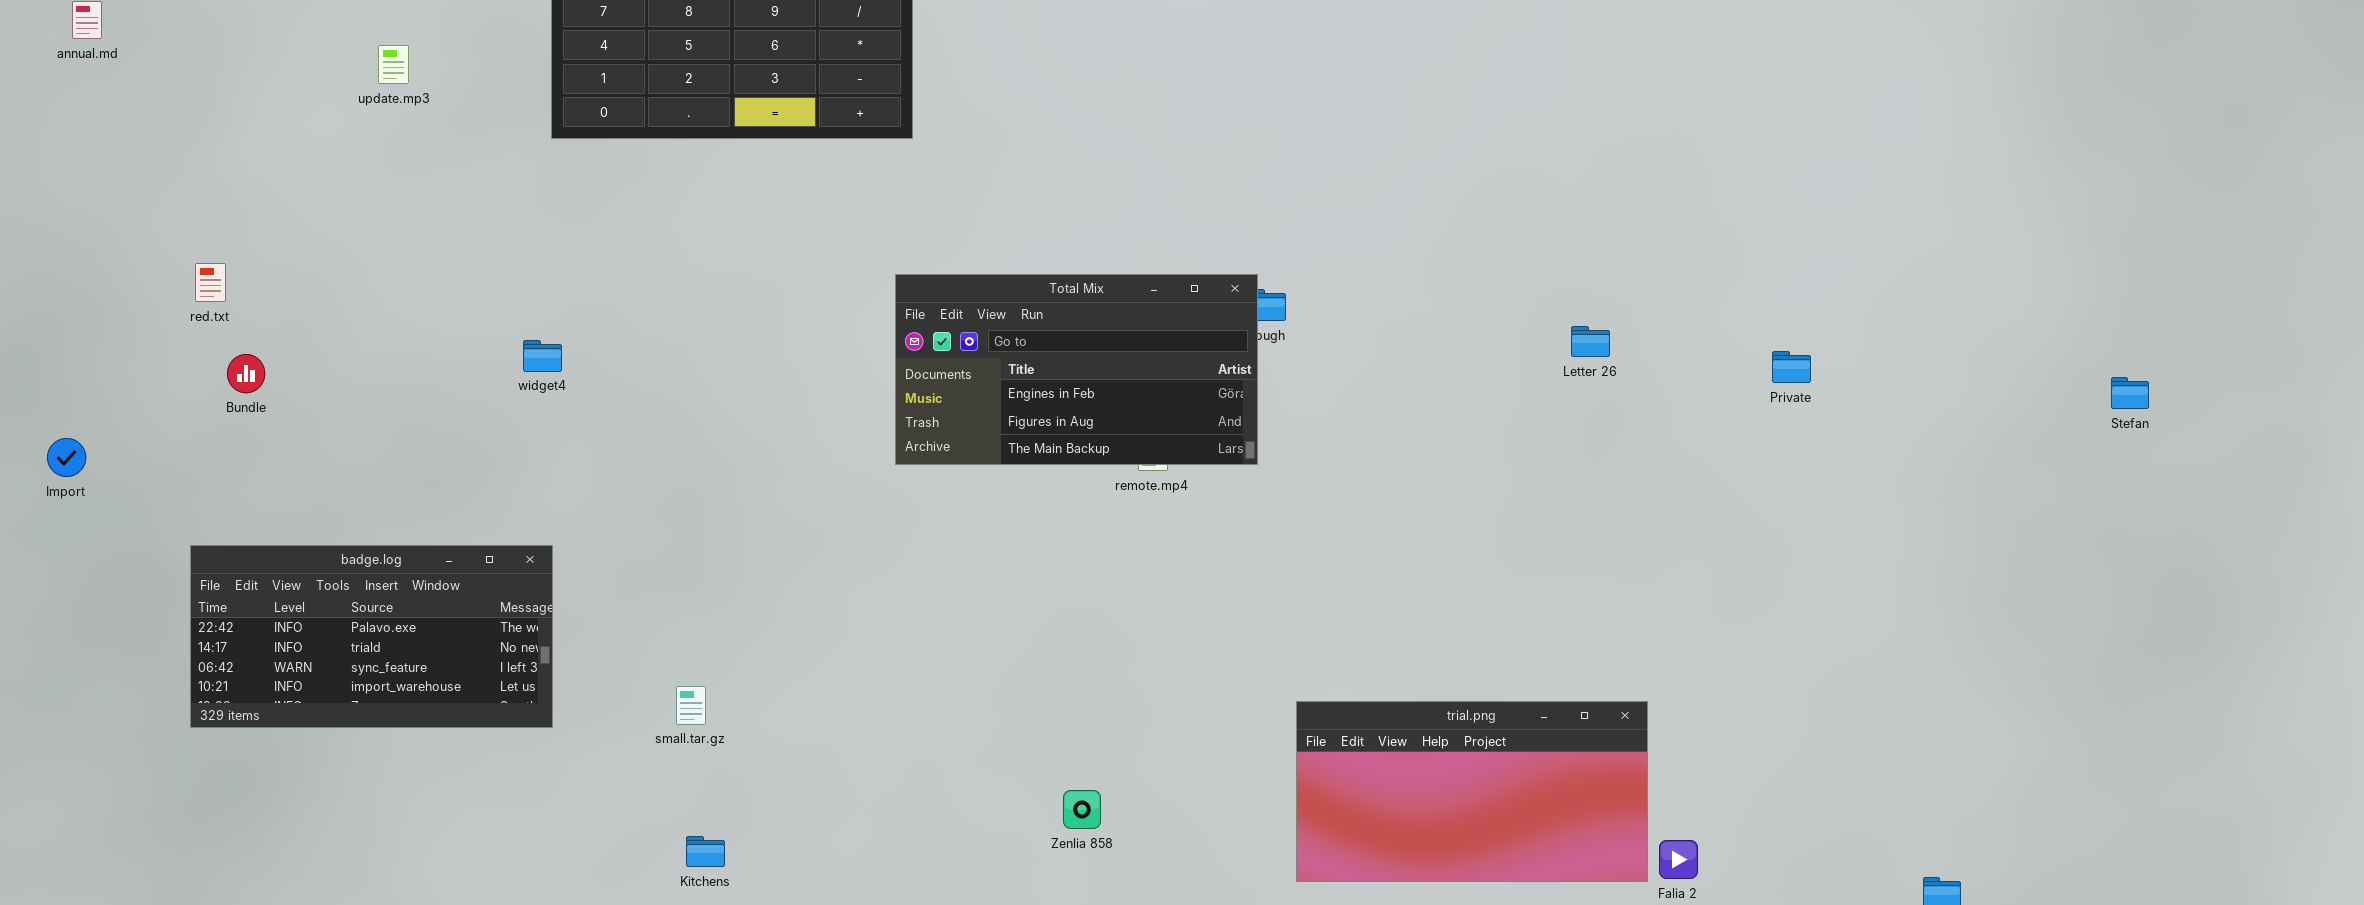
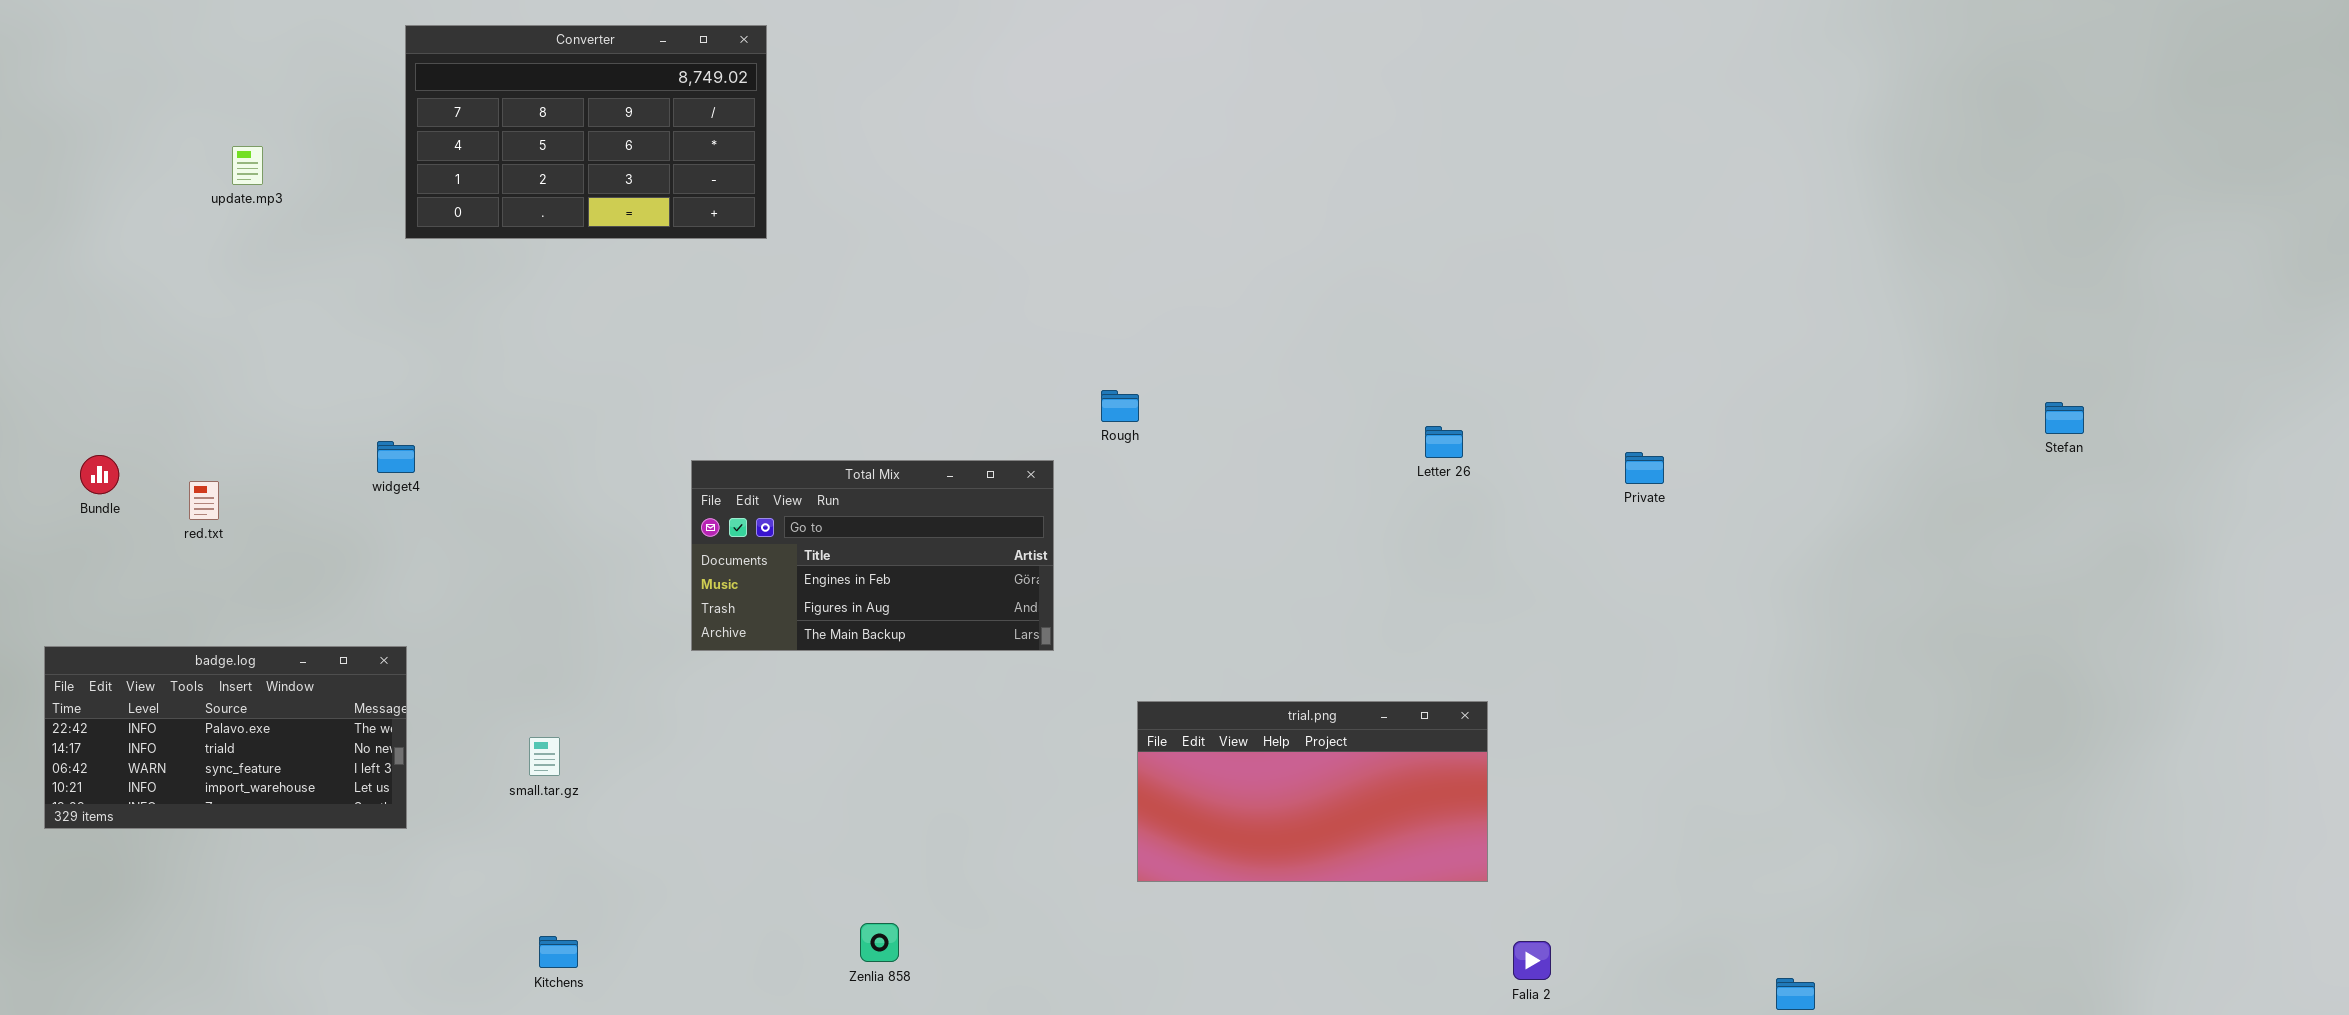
red.txt: [195,263,226,302] -> [189,481,219,520], moved
Total Mix: [895,274,1258,465] -> [691,460,1054,651], moved
Stefan: [2111,377,2149,409] -> [2045,402,2084,434], moved
small.tar.gz: [676,686,706,725] -> [529,737,560,776], moved
trial.png: [1296,701,1648,882] -> [1137,701,1488,882], moved
Zenlia 858: [1063,790,1101,829] -> [860,923,899,962], moved

